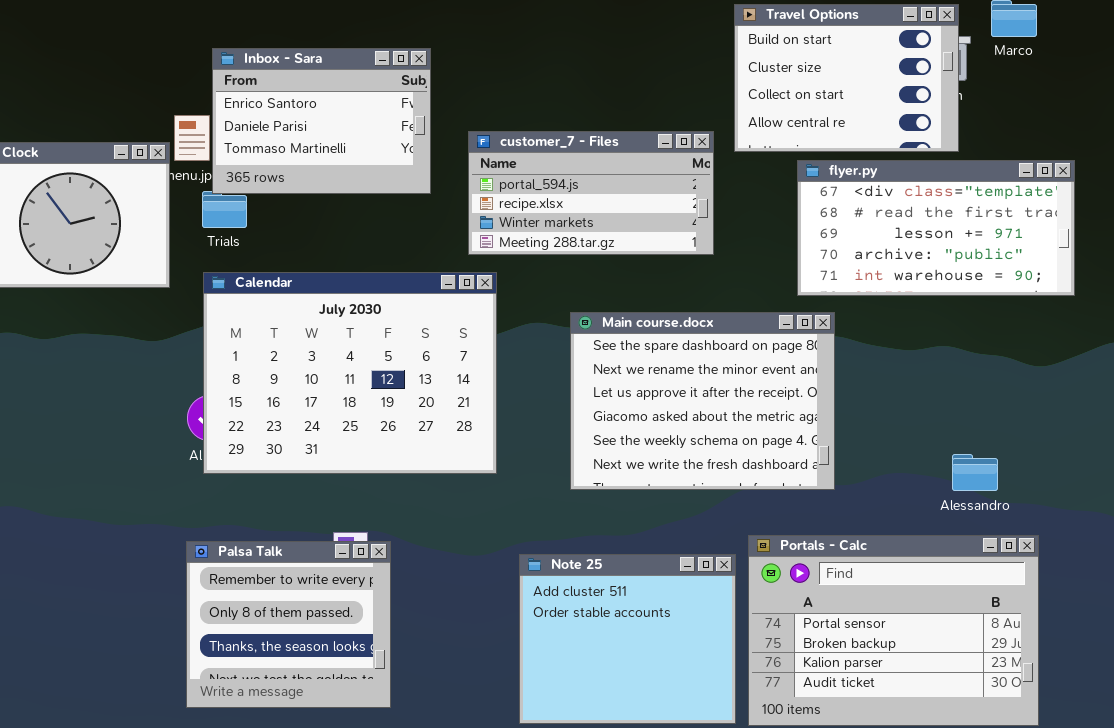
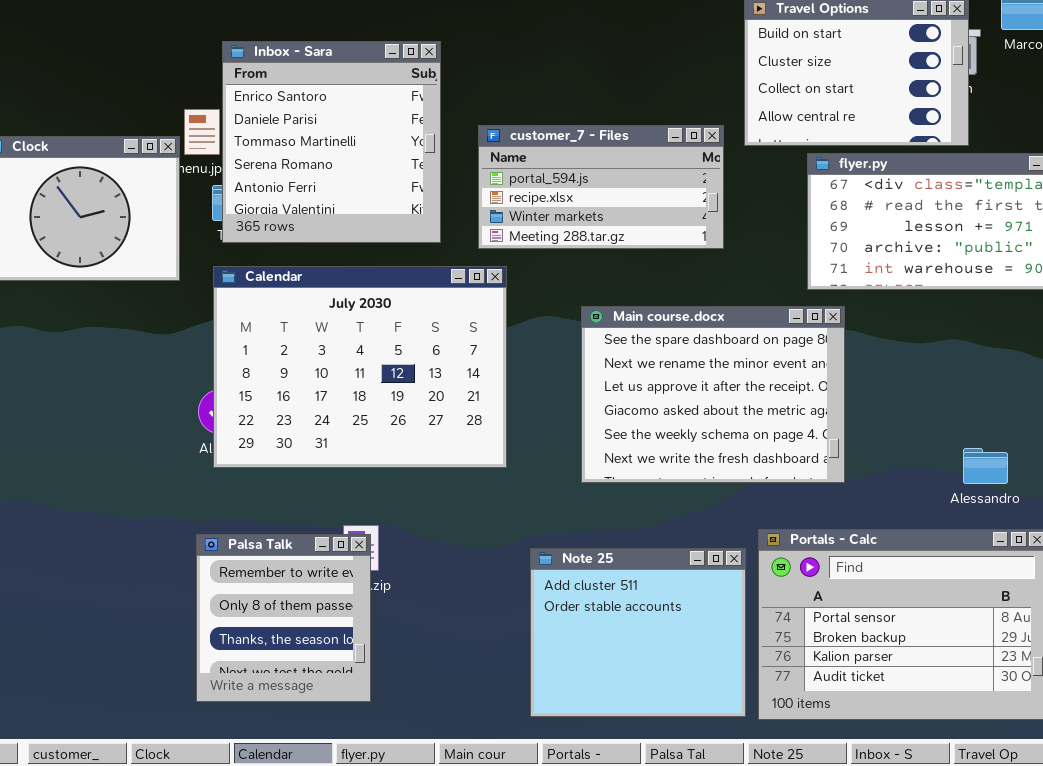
Inbox - Sara: [212,48,431,194] -> [222,41,441,243], resized
Palsa Talk: [186,541,391,708] -> [196,534,371,702], resized

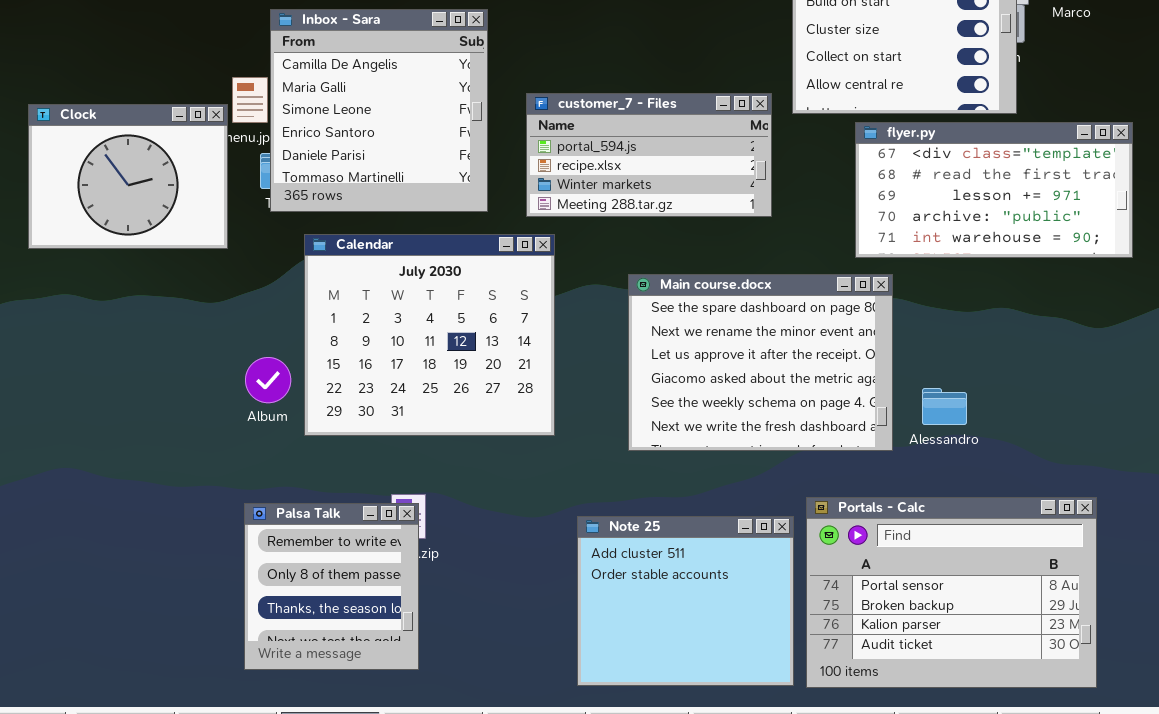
Inbox - Sara: [222,41,441,243] -> [270,9,488,212], scrolled up 3 rows
Calendar: [213,266,507,468] -> [304,234,555,436], resized
Alessandro: [963,448,1008,484] -> [922,388,967,425], moved

